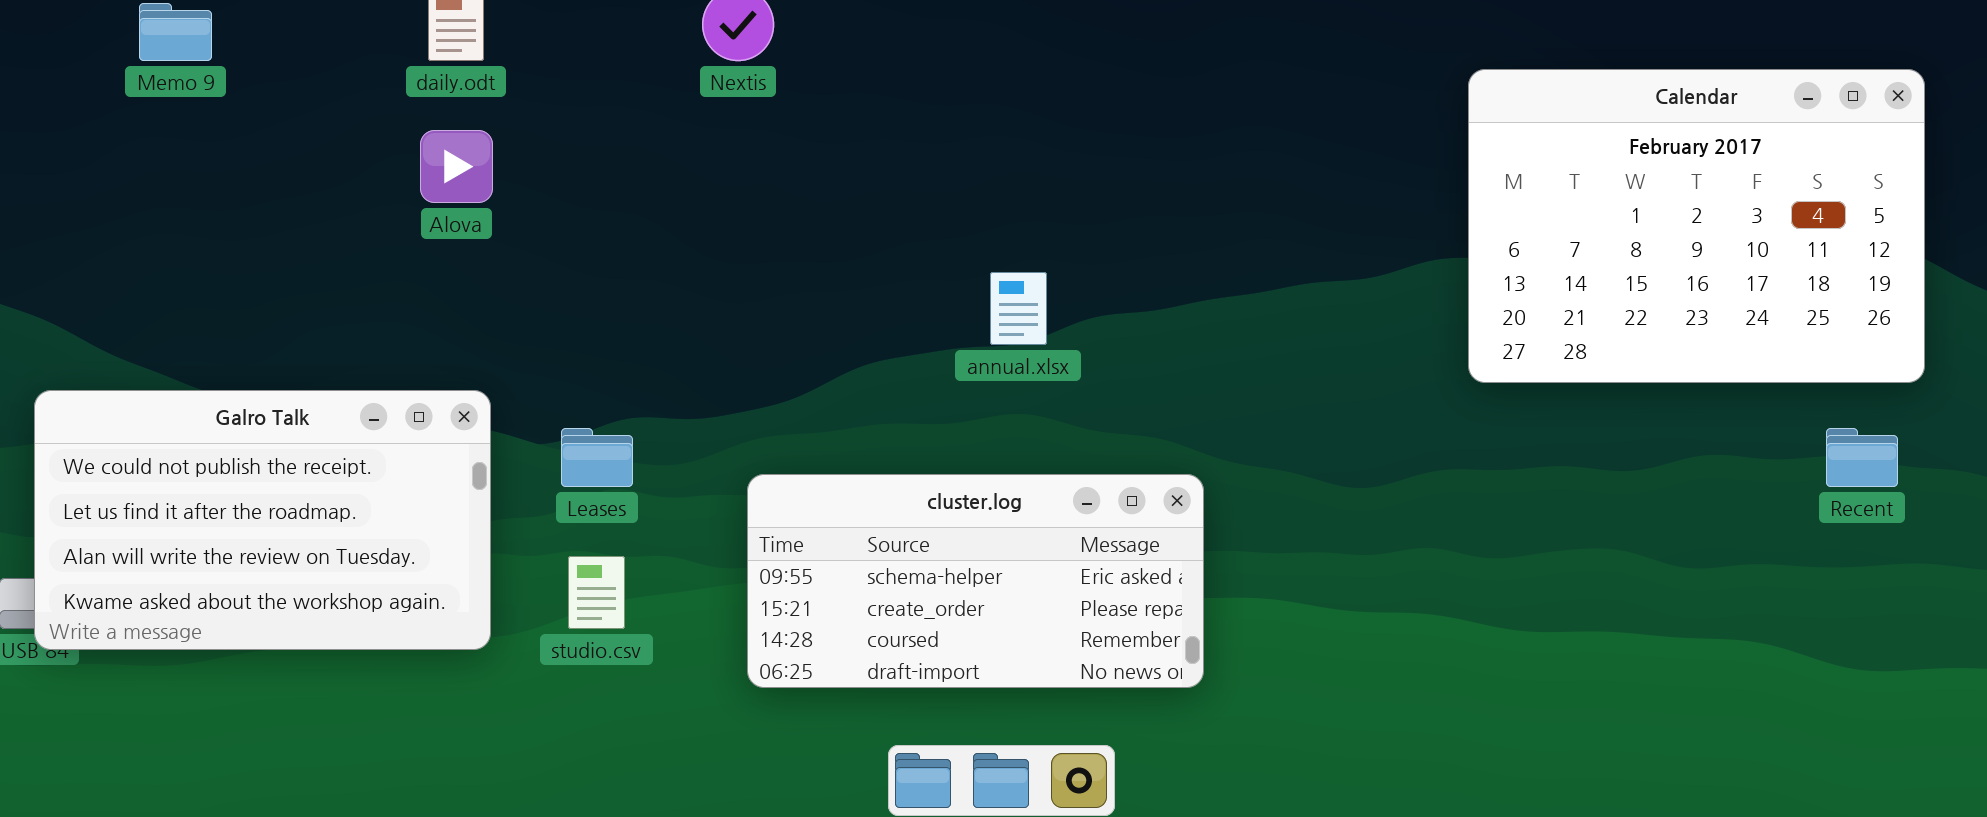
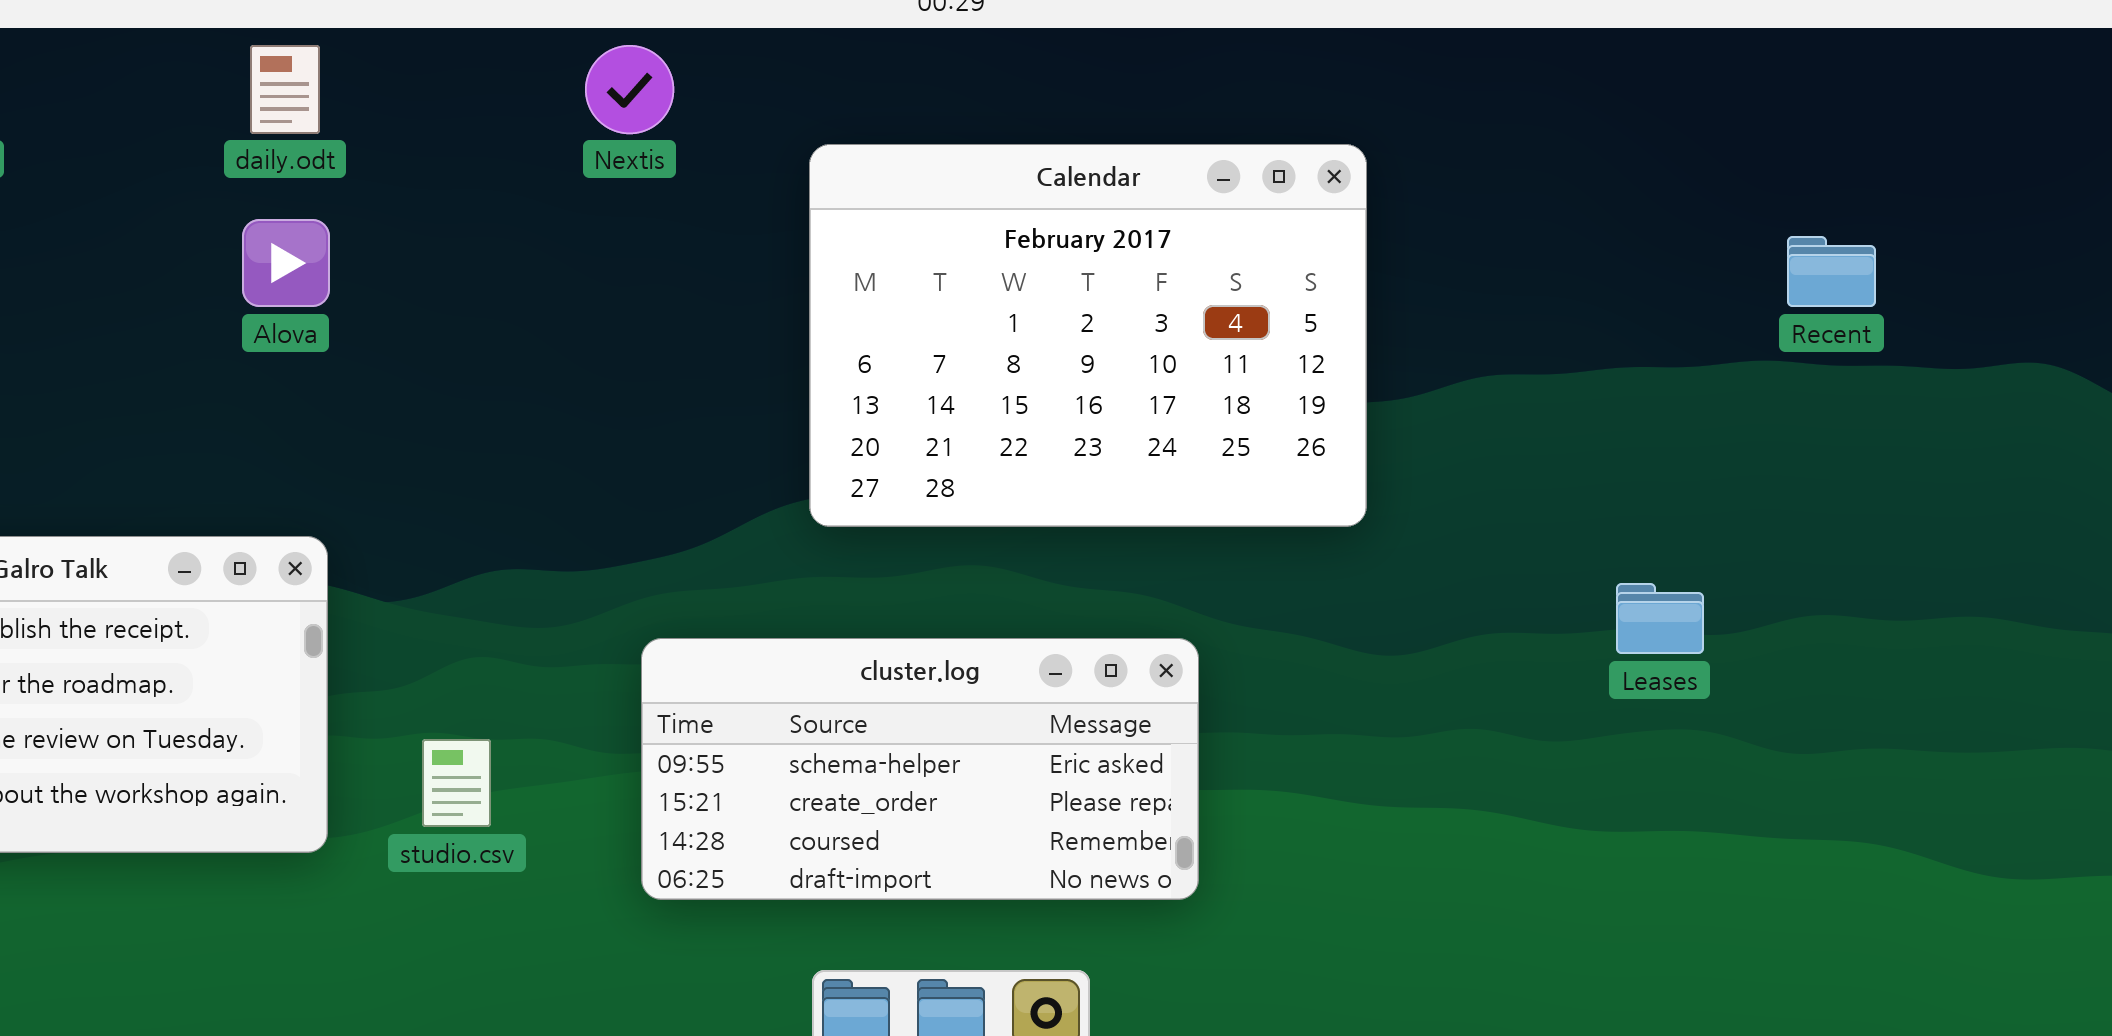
Calendar: [1468,69,1925,383] -> [809,144,1367,527], moved
Leases: [561,428,633,487] -> [1616,583,1704,654], moved
Recent: [1826,428,1898,487] -> [1787,236,1876,307], moved

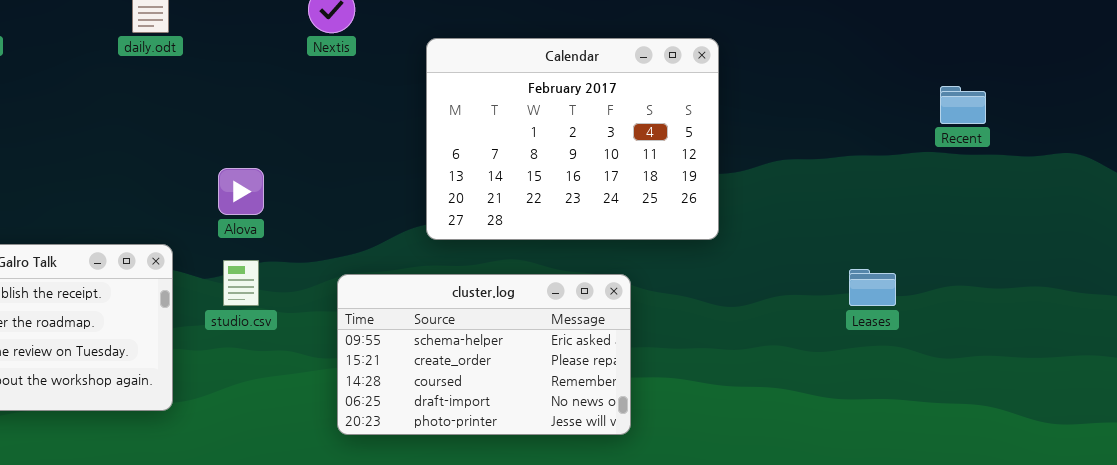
Alova: [242,219,330,307] -> [218,168,264,215], moved
cluster.log: [641,638,1199,900] -> [337,274,631,435], resized
studio.csv: [422,739,491,827] -> [223,260,259,306], moved

